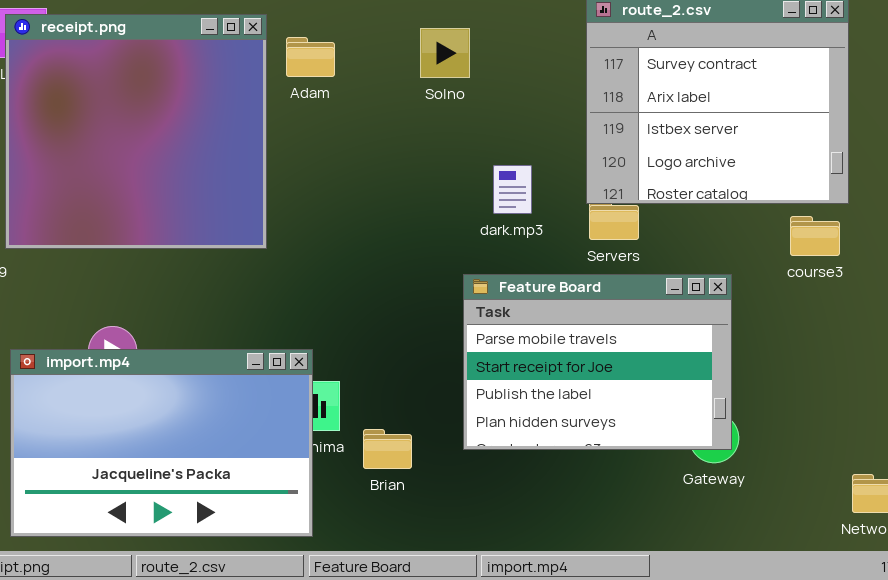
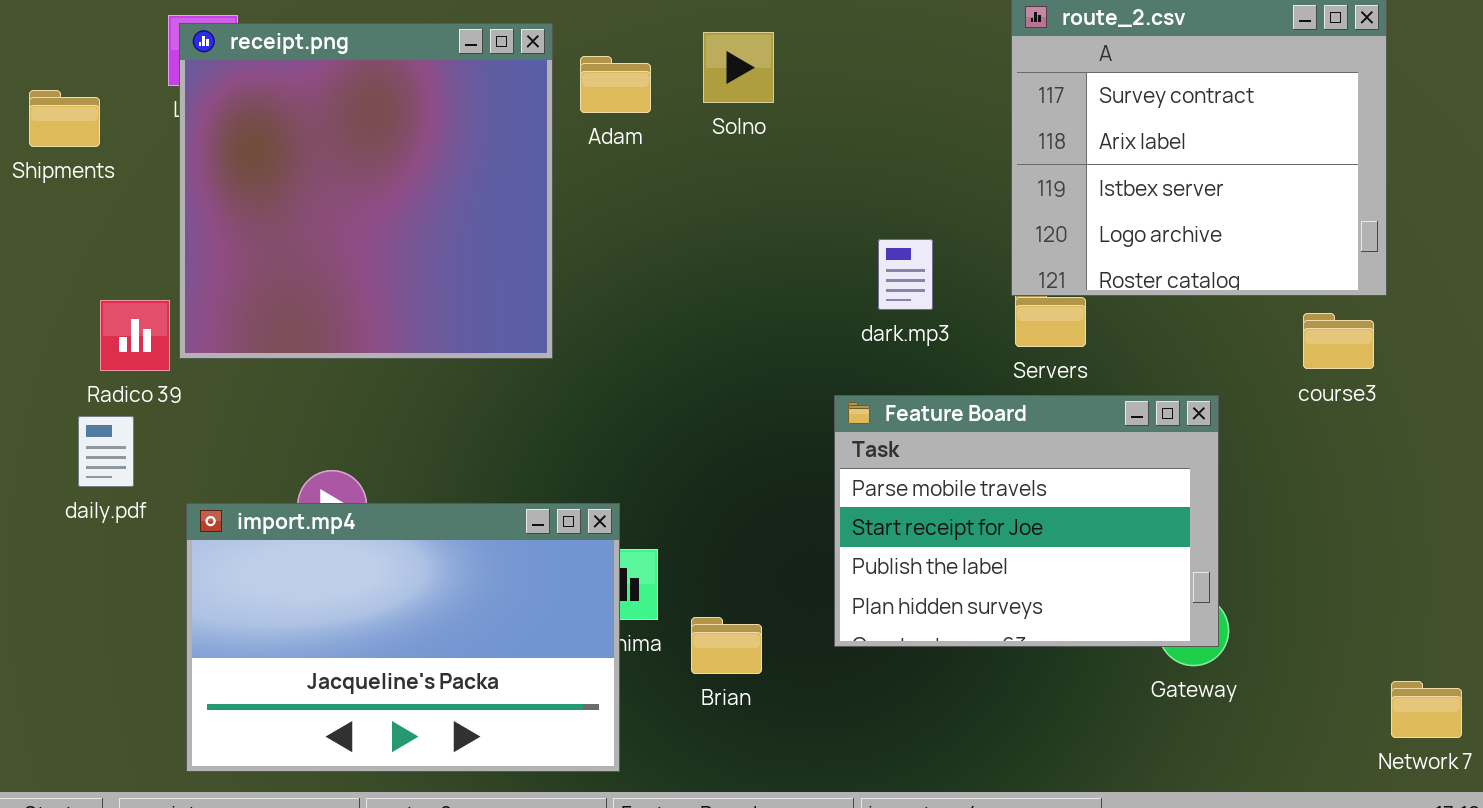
Solno: [420,28,470,78] -> [703,32,774,103], moved

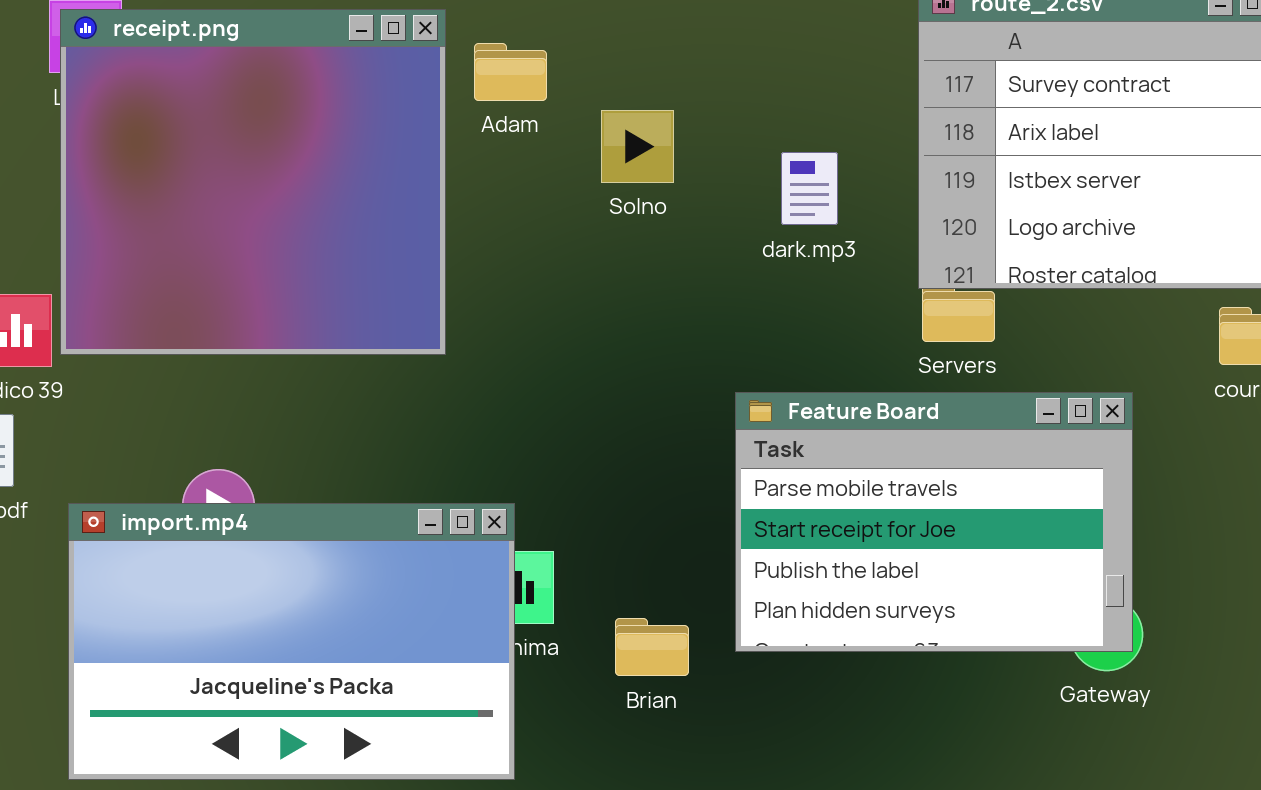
Solno: [703,32,774,103] -> [601,110,674,183], moved
dark.mp3: [878,239,933,310] -> [781,152,838,225], moved
Brian: [691,617,762,674] -> [615,618,689,676], moved

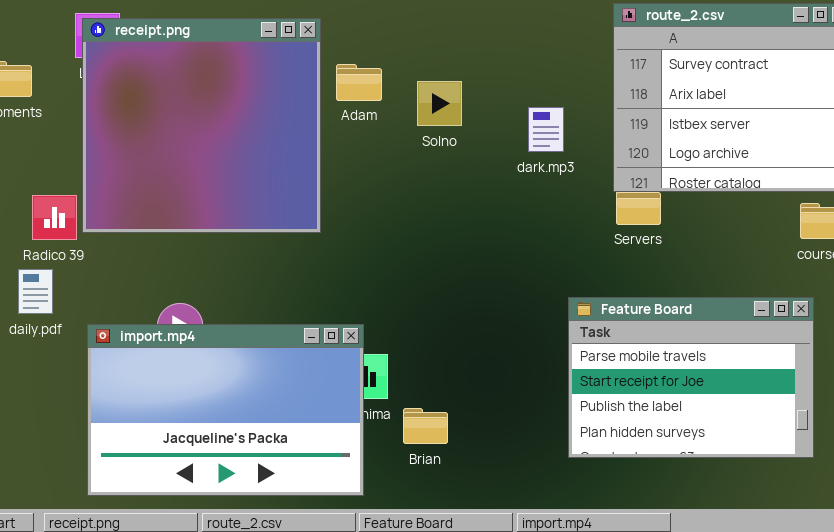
Adam: [474,43,547,101] -> [336,64,382,101], moved
Feature Board: [735,392,1133,652] -> [568,297,814,458], moved
Brian: [615,618,689,676] -> [403,408,448,444], moved

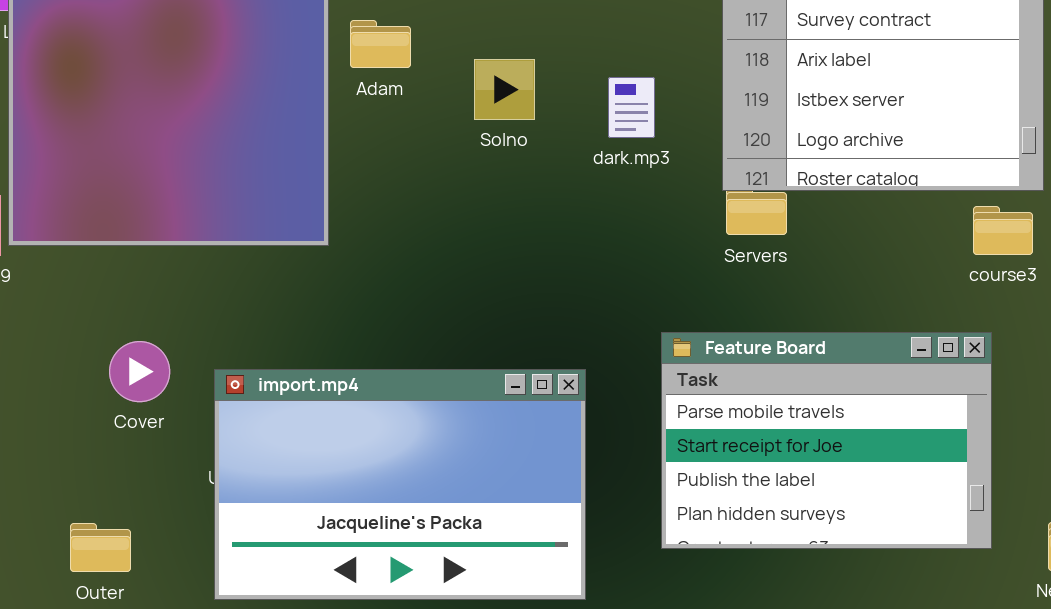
Solno: [417,81,462,126] -> [474,59,535,120], moved
import.mp4: [87,324,364,496] -> [214,369,586,600], moved

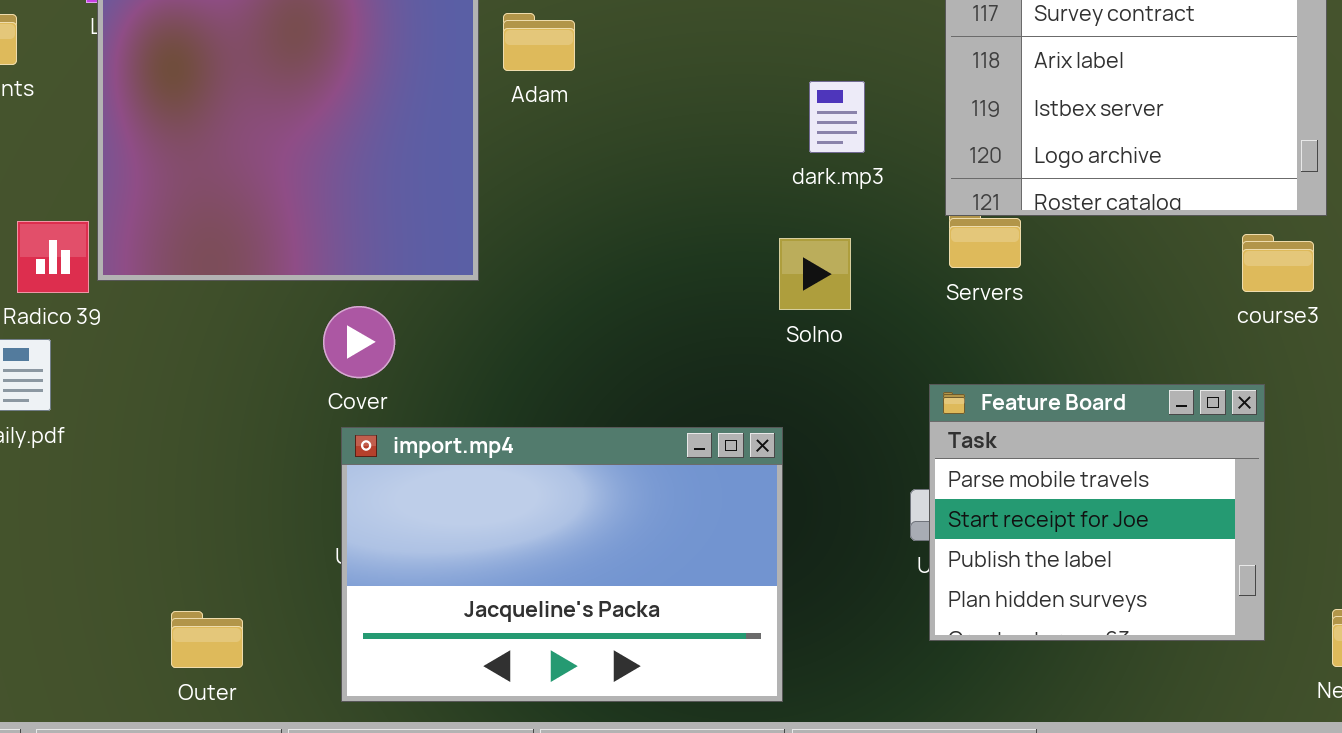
Solno: [474,59,535,120] -> [779,238,851,310], moved
Feature Board: [661,332,992,549] -> [929,384,1265,641], resized
Cover: [109,341,170,402] -> [323,306,395,378], moved

